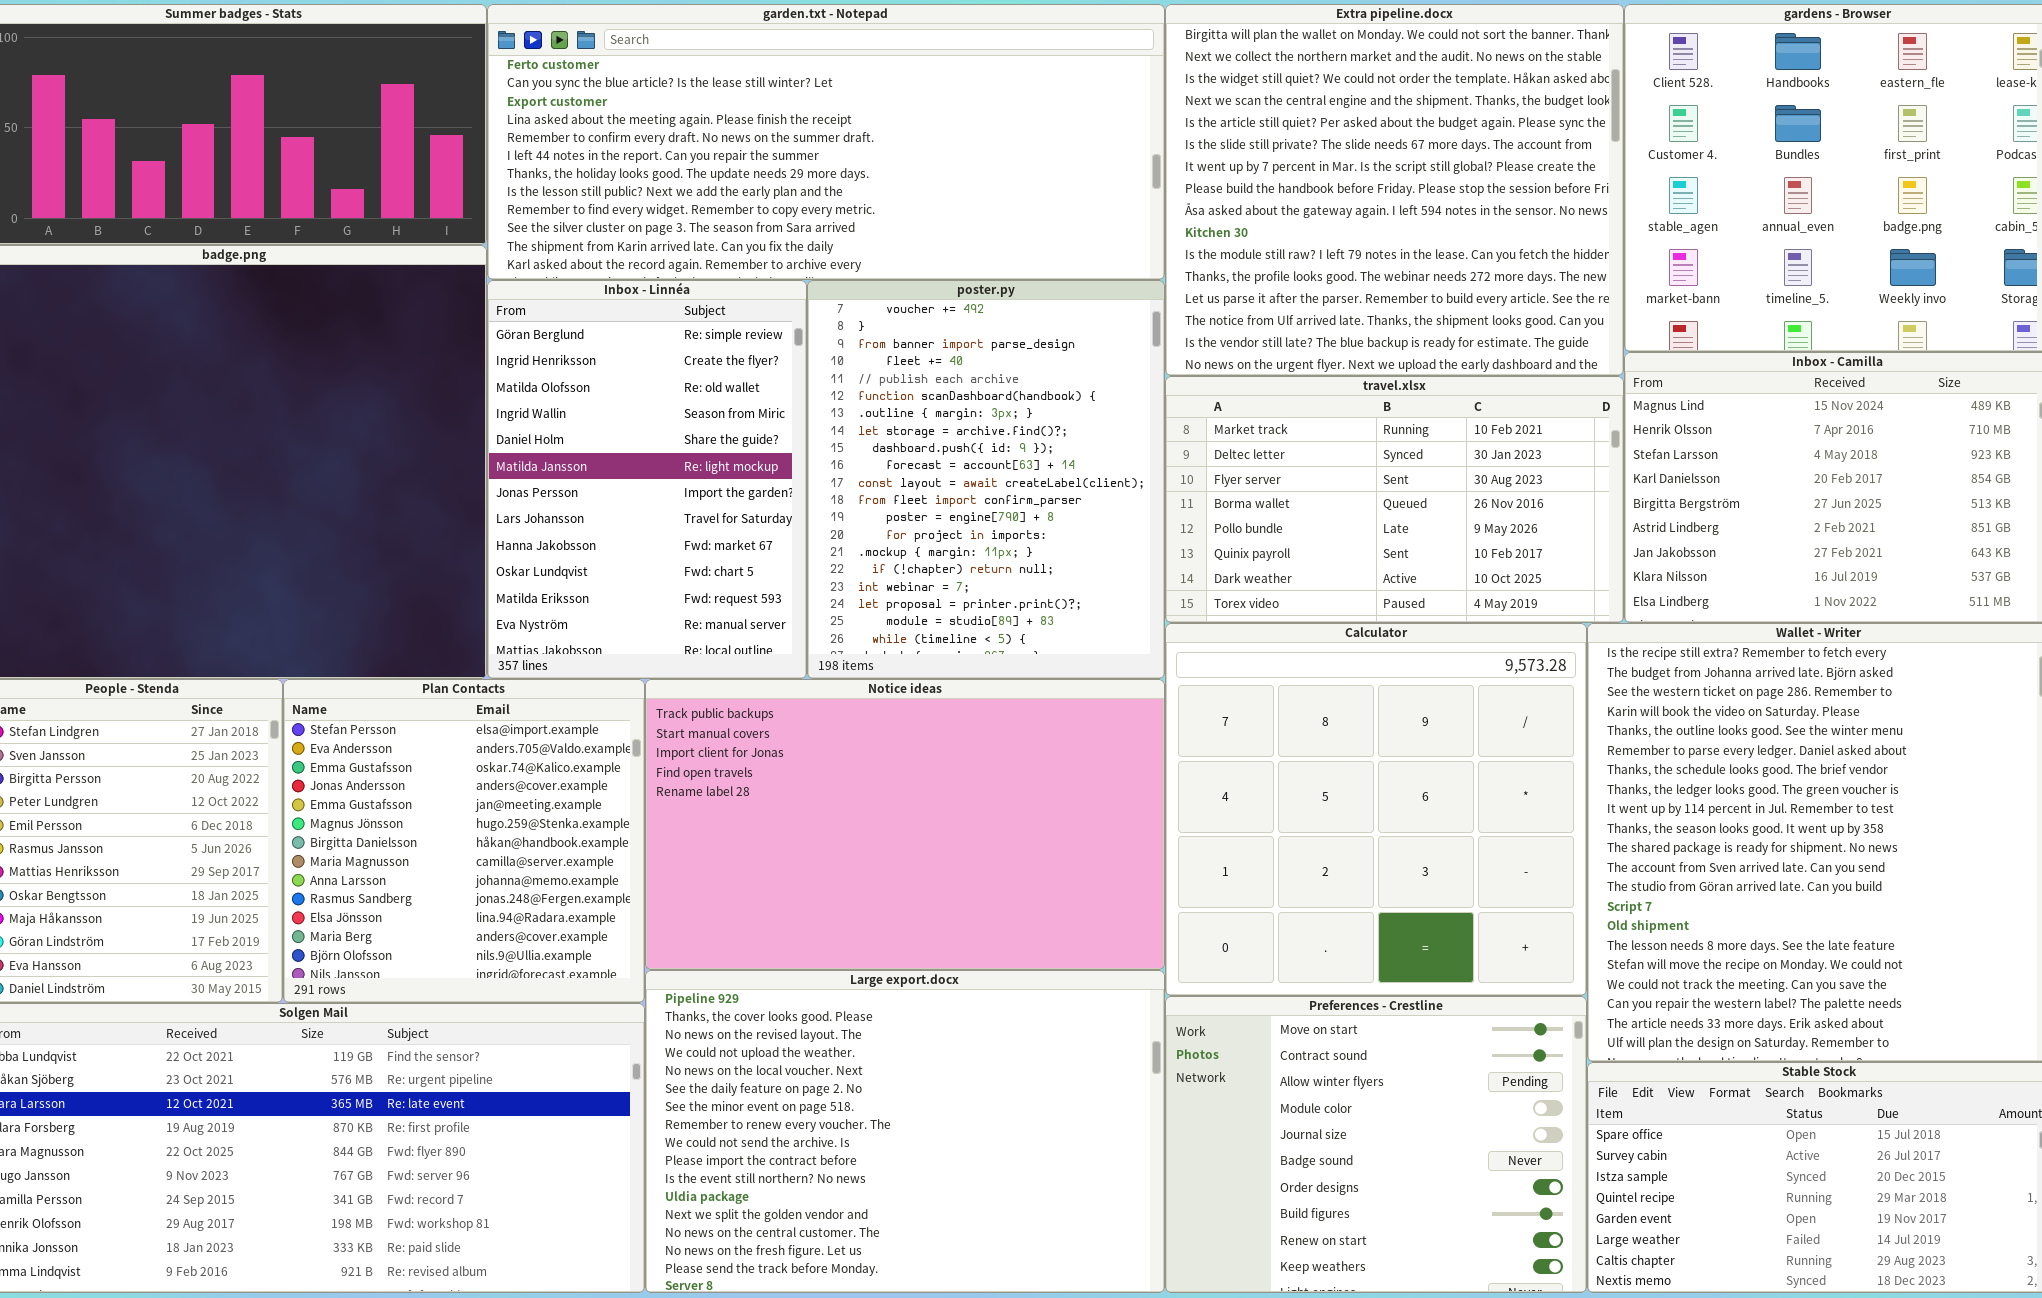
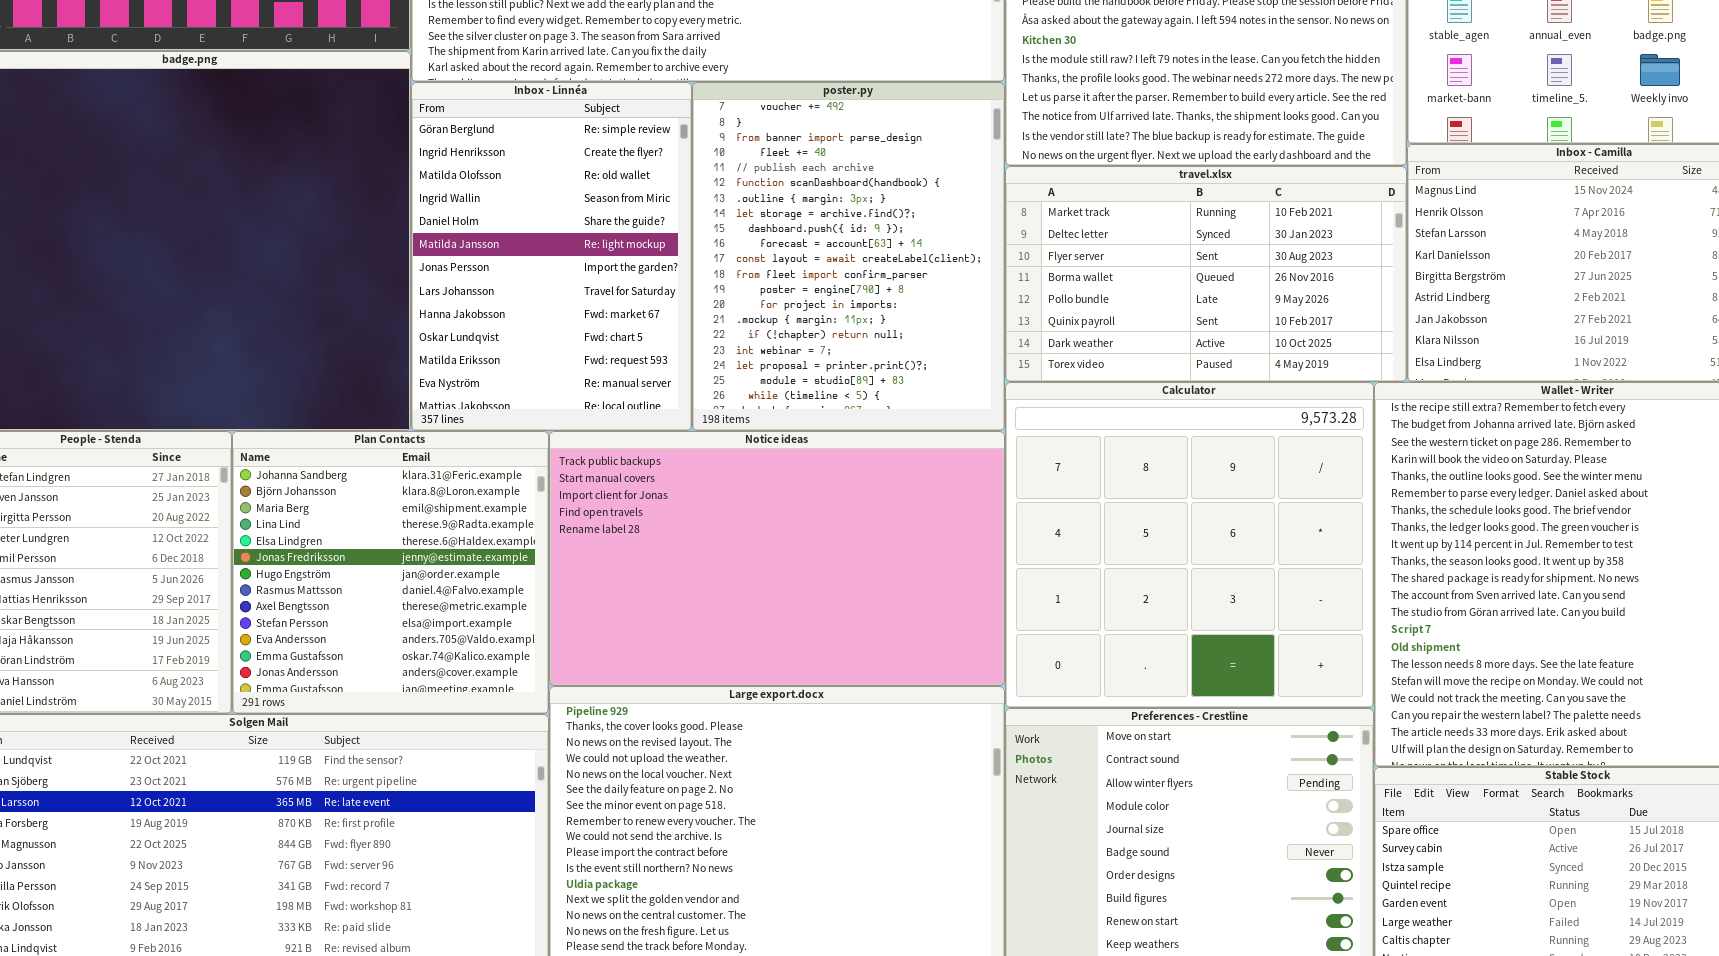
Plan Contacts: [283,679,645,1003] -> [232,431,549,714], scrolled up 9 rows

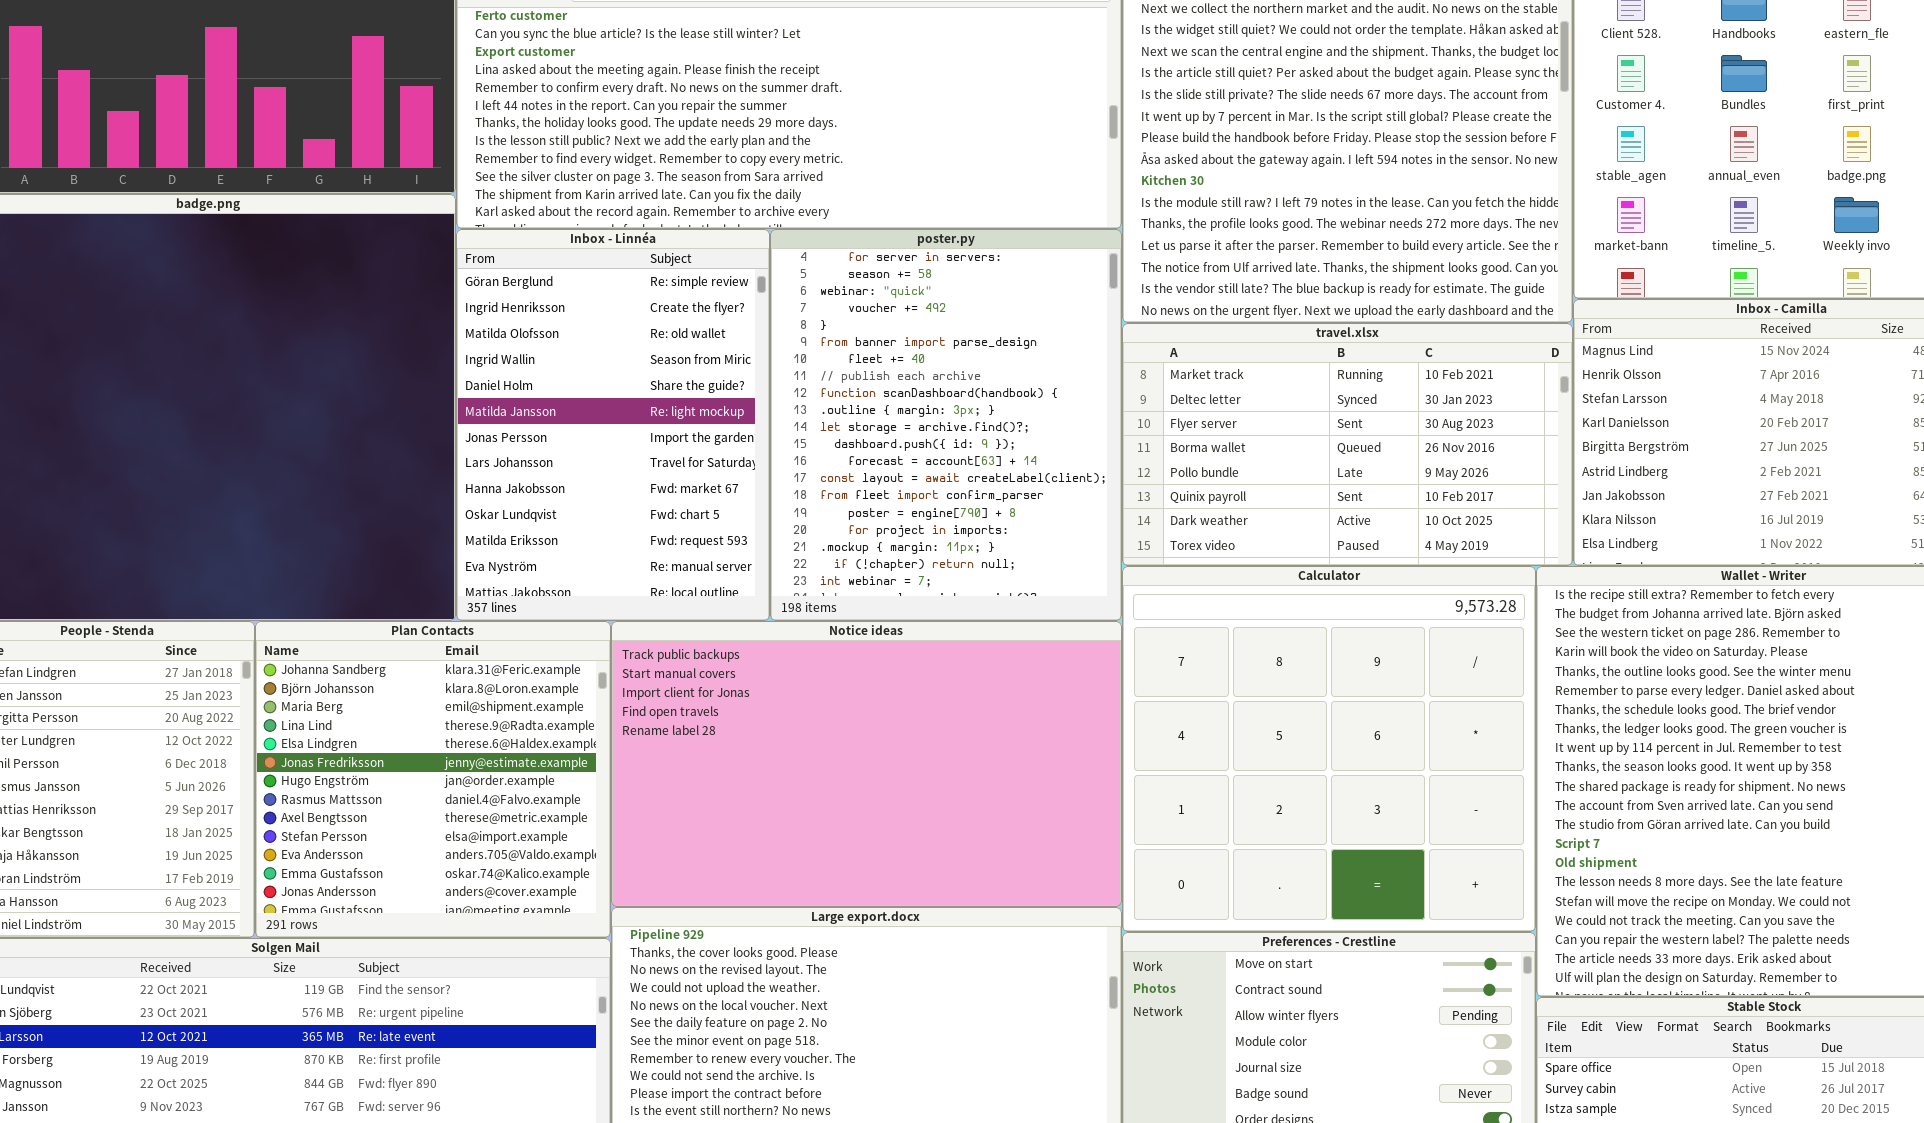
poster.py: [692,82,1005,431] -> [770,229,1122,621], scrolled up 3 rows

